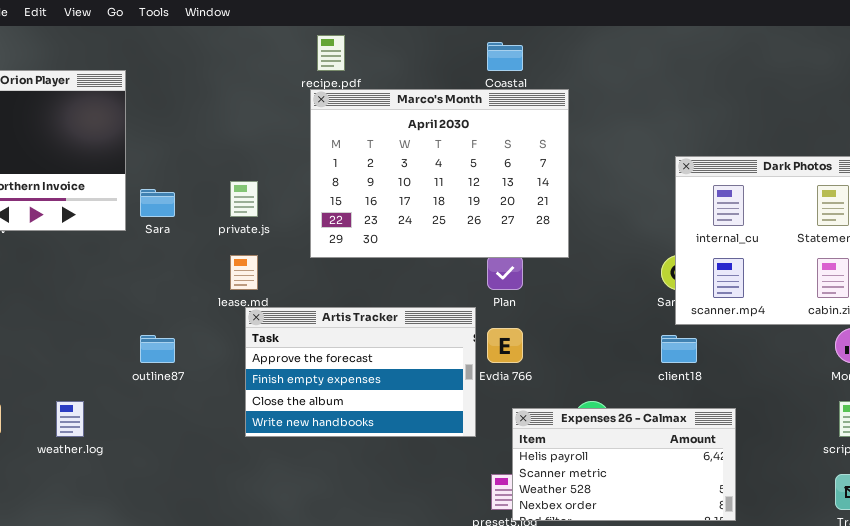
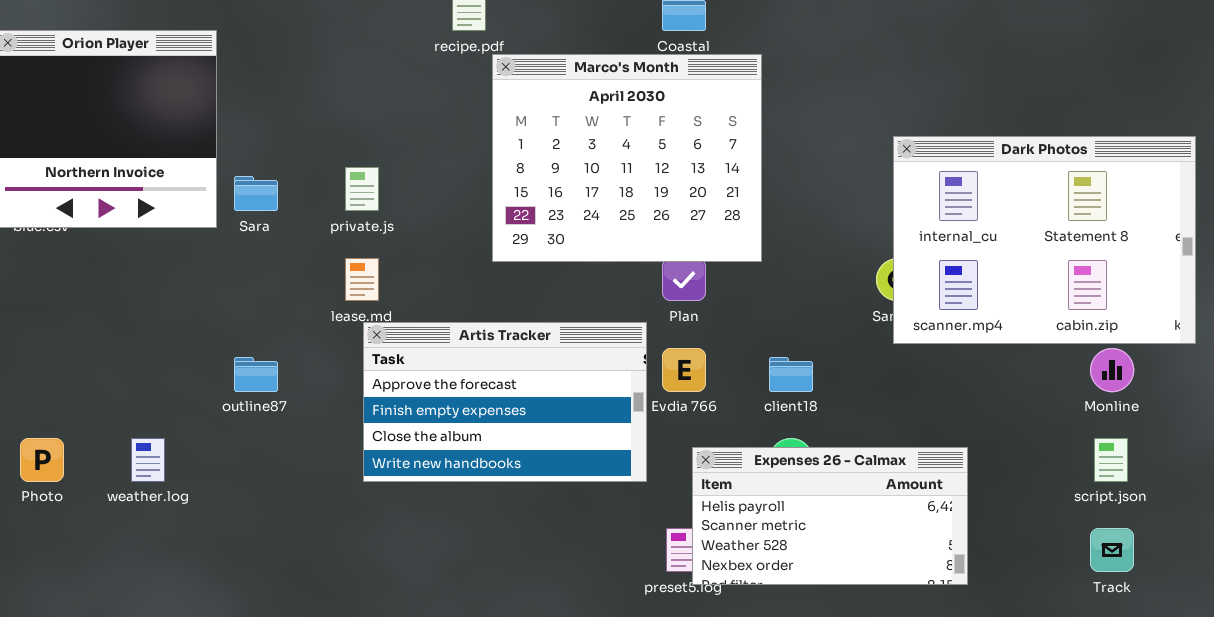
Marco's Month: [310,89,569,258] -> [492,54,762,262], resized
client18: [661,335,697,363] -> [769,357,813,392], moved

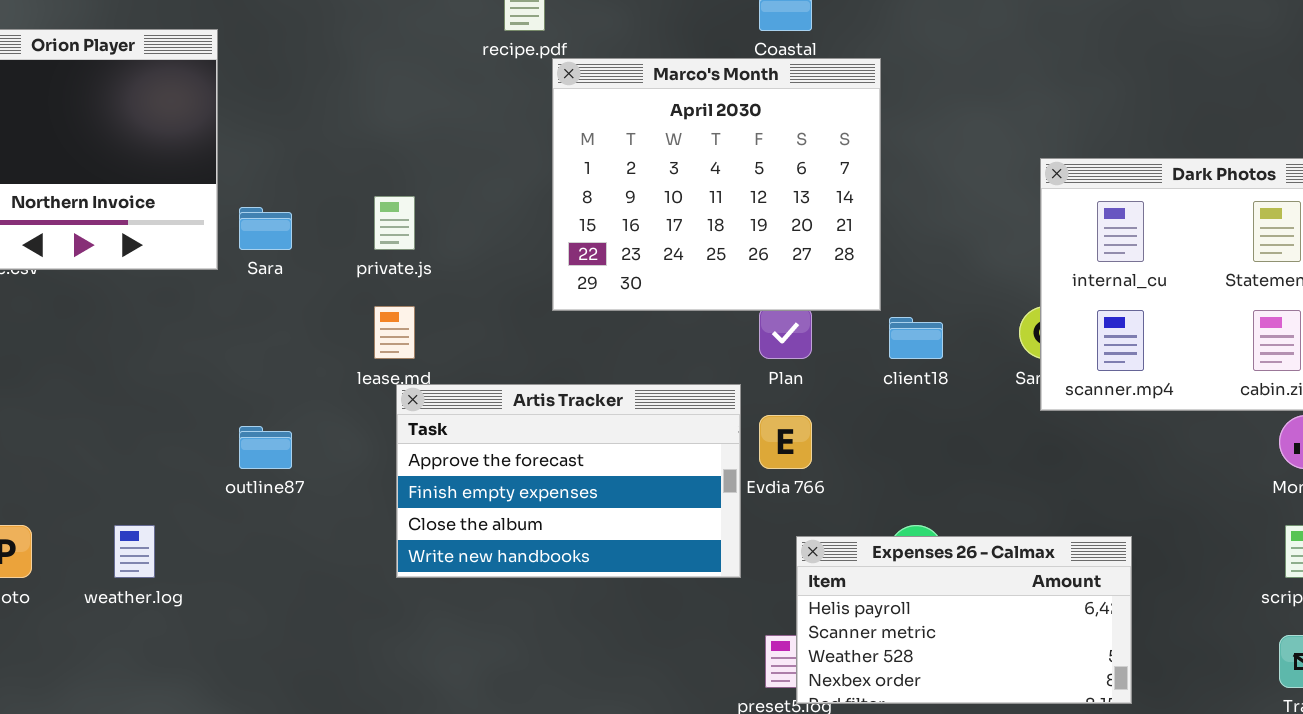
client18: [769,357,813,392] -> [889,317,943,359], moved

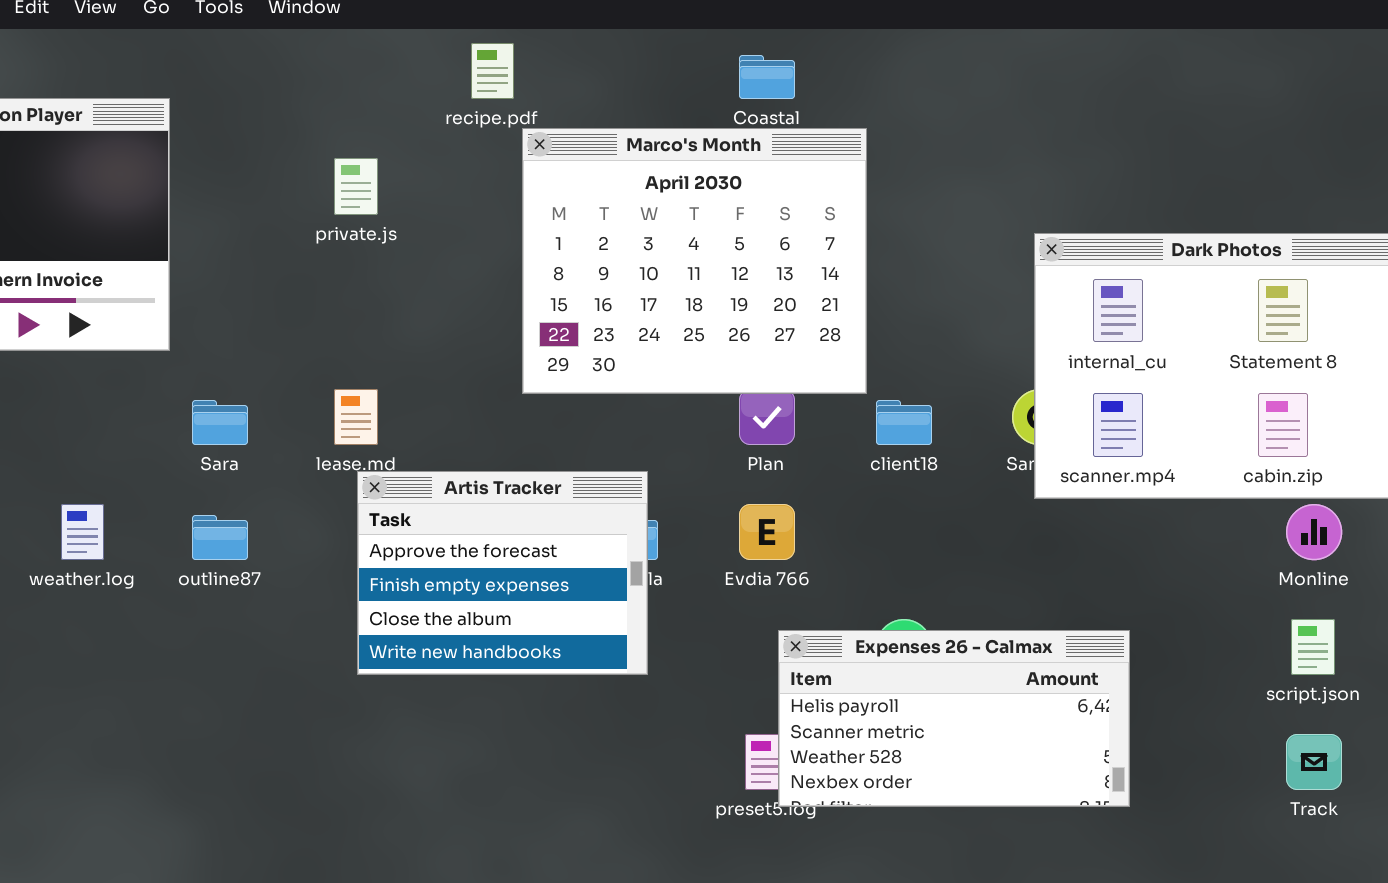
private.js: [374,196,415,250] -> [334,158,378,215], moved
Sara: [239,207,292,250] -> [192,400,248,445], moved
Artis Tracker: [396,384,741,578] -> [357,471,648,675], resized
weather.log: [114,525,155,578] -> [61,504,104,560], moved

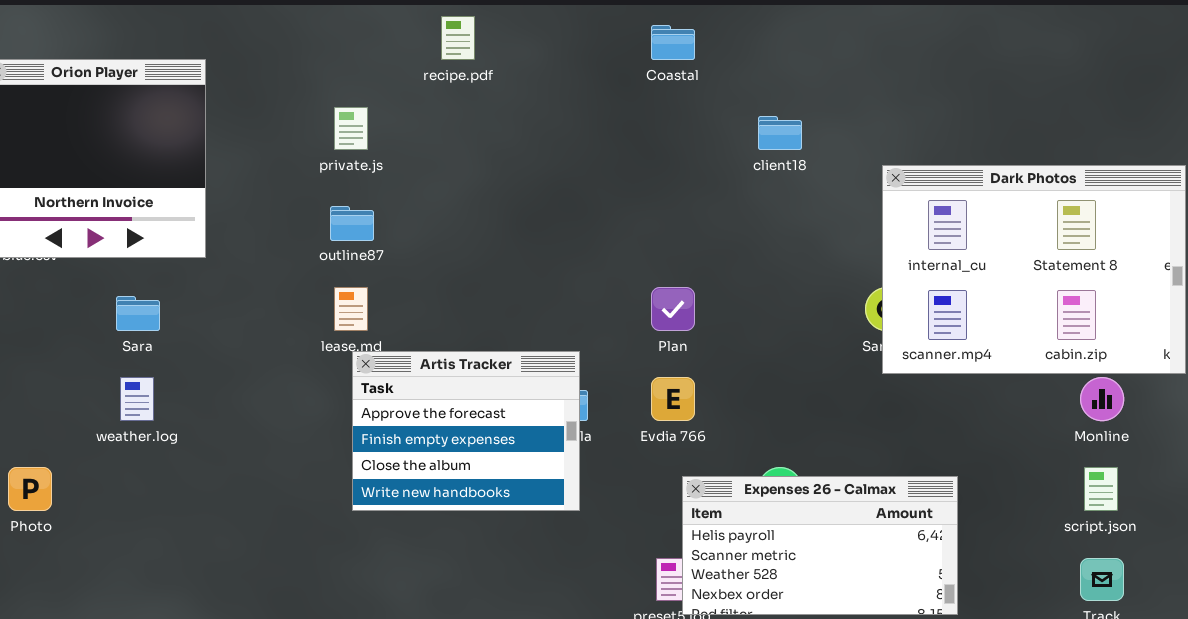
Marco's Month: [522,128,867,394] -> none, closed
Sara: [192,400,248,445] -> [116,296,160,331], moved
client18: [876,400,932,445] -> [758,116,802,150], moved
outline87: [192,515,248,560] -> [330,206,374,241], moved

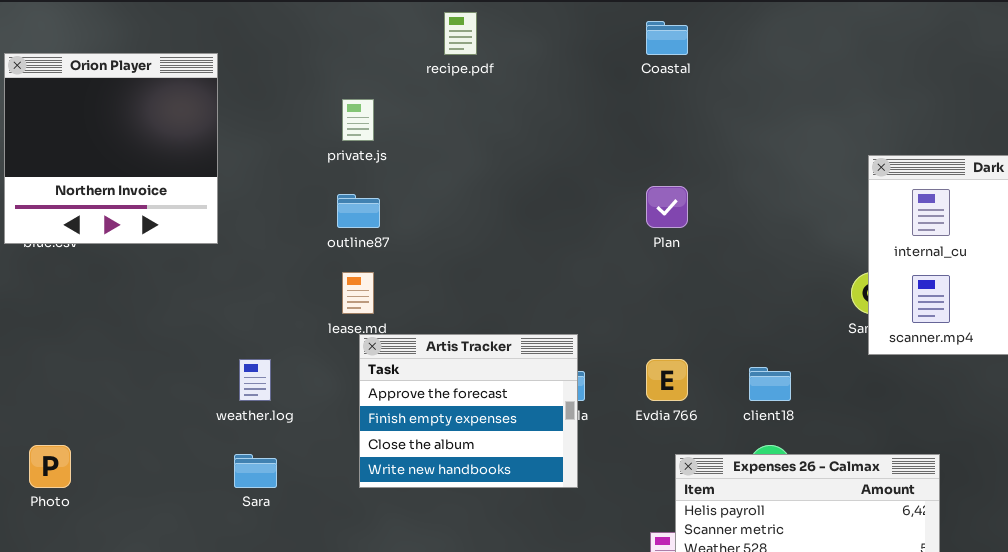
client18: [758,116,802,150] -> [749,367,791,401], moved
Plan: [651,287,695,331] -> [646,186,688,228], moved
Sara: [116,296,160,331] -> [234,454,277,488], moved
weather.log: [120,377,154,421] -> [239,359,271,401], moved

